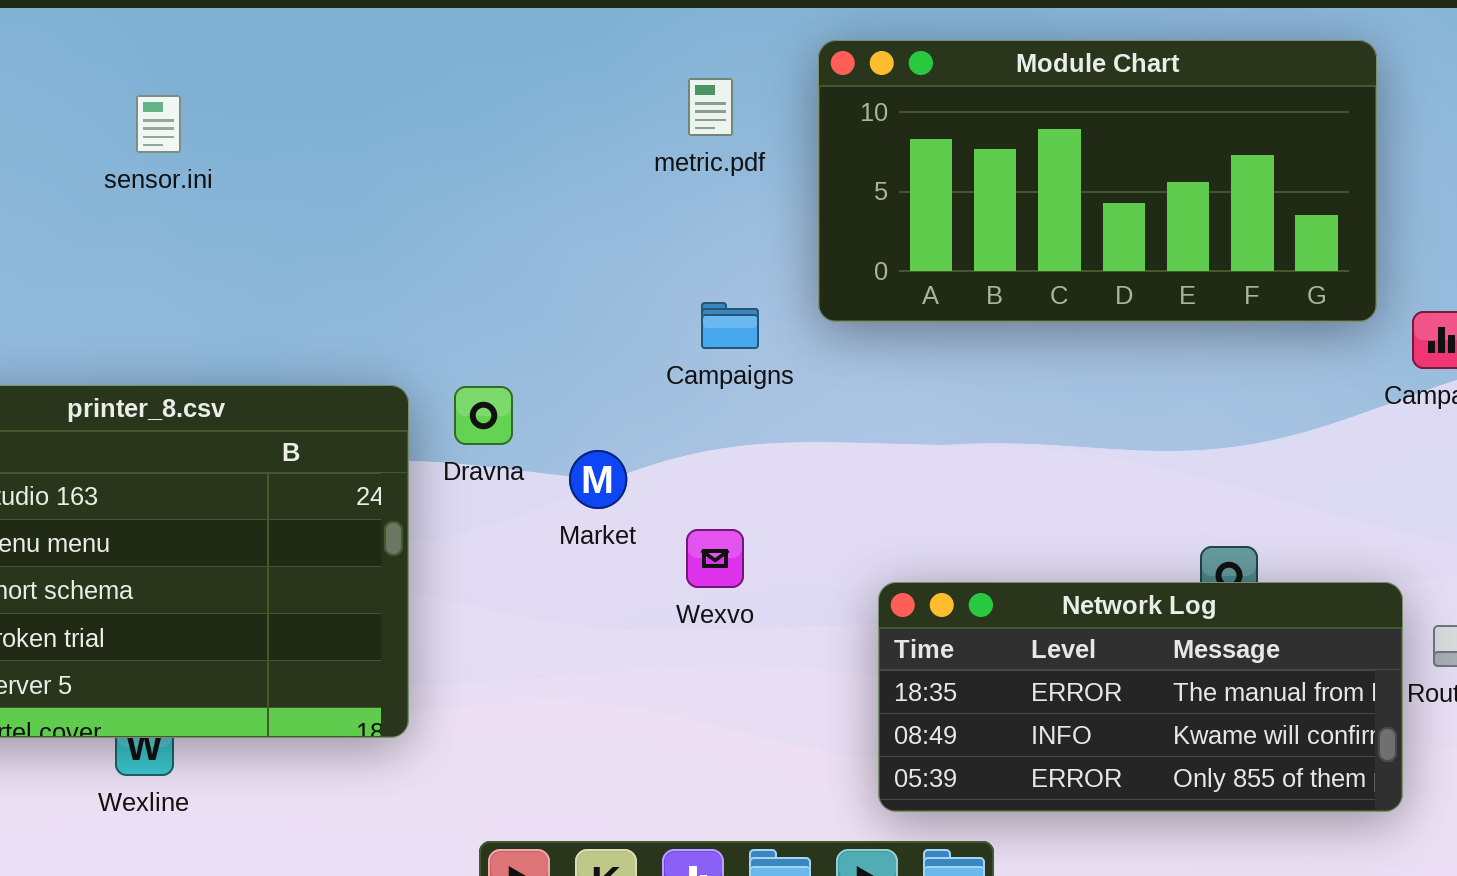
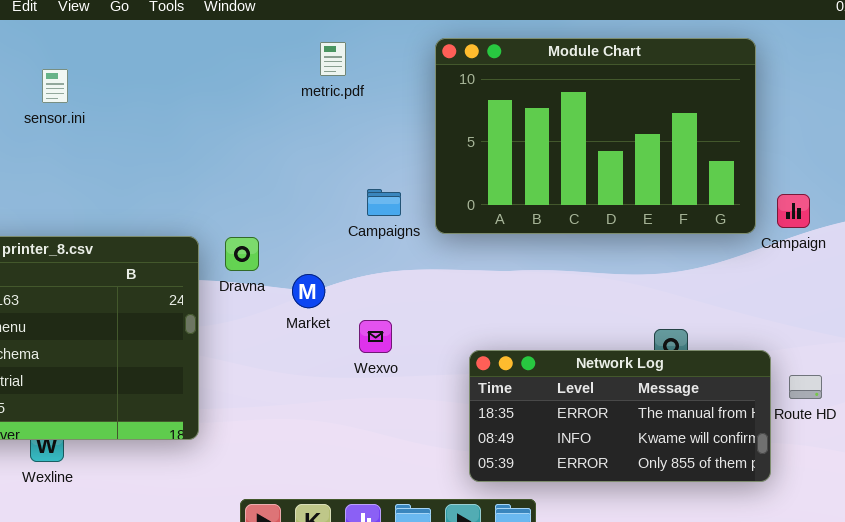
Module Chart: [818,40,1377,322] -> [435,38,756,234], resized
metric.pdf: [688,78,733,136] -> [320,42,346,76], moved

